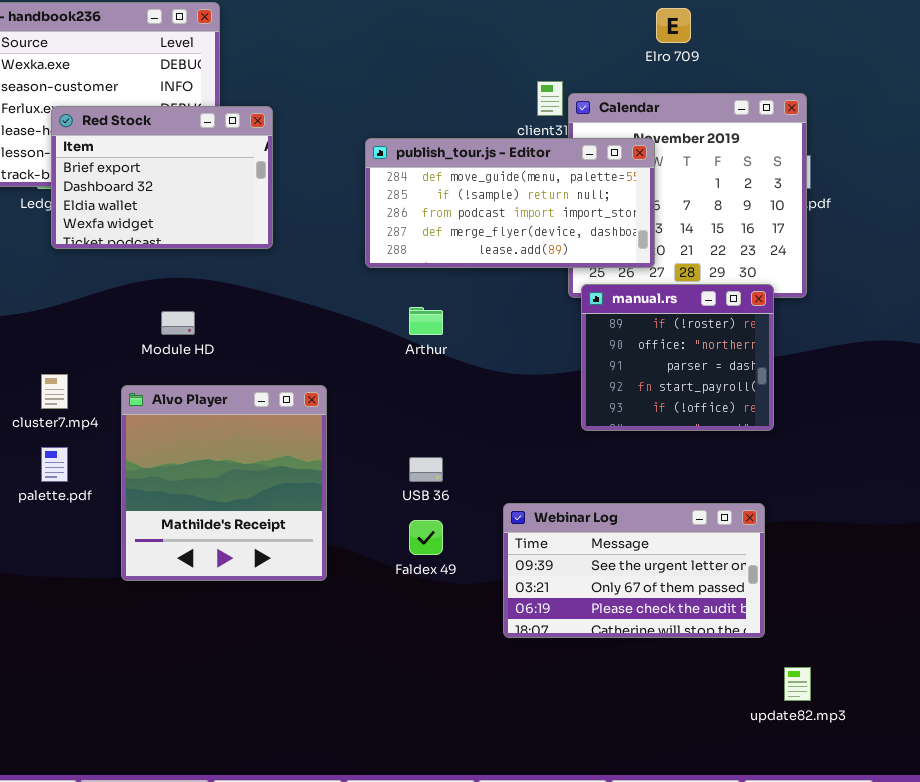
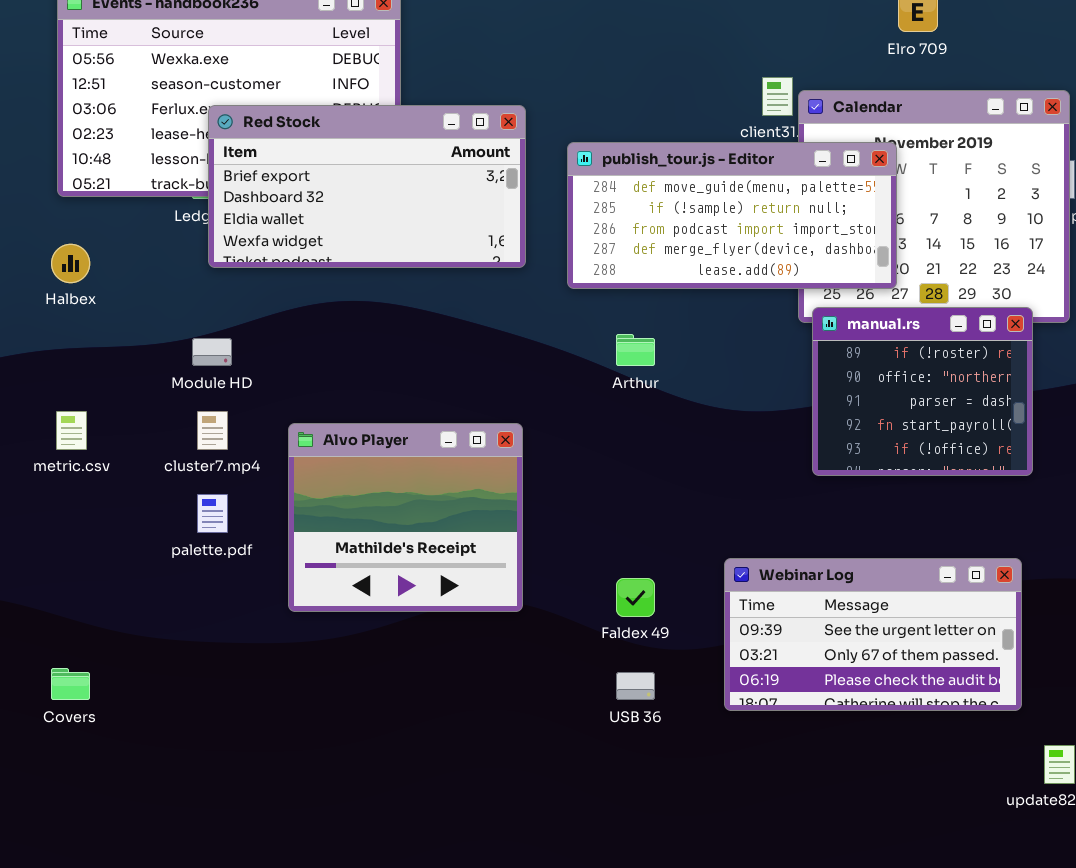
Red Stock: [51,106,273,249] -> [208,105,526,268], resized
Module HD: [161,311,195,335] -> [192,338,232,366], moved
Alvo Player: [121,385,327,581] -> [288,423,523,612], resized
USB 36: [409,457,443,482] -> [616,672,655,700], moved

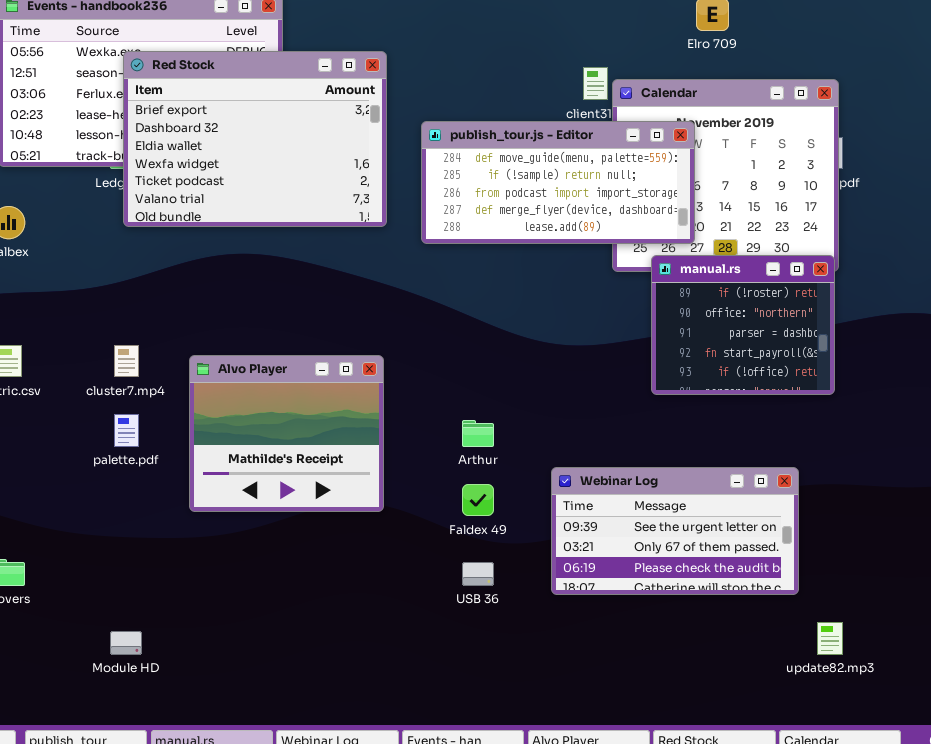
Red Stock: [208,105,526,268] -> [123,51,387,227], resized
manual.rs: [812,307,1033,476] -> [651,255,835,395], moved
Arthur: [616,334,655,366] -> [462,420,494,447], moved
Module HD: [192,338,232,366] -> [110,631,142,655], moved

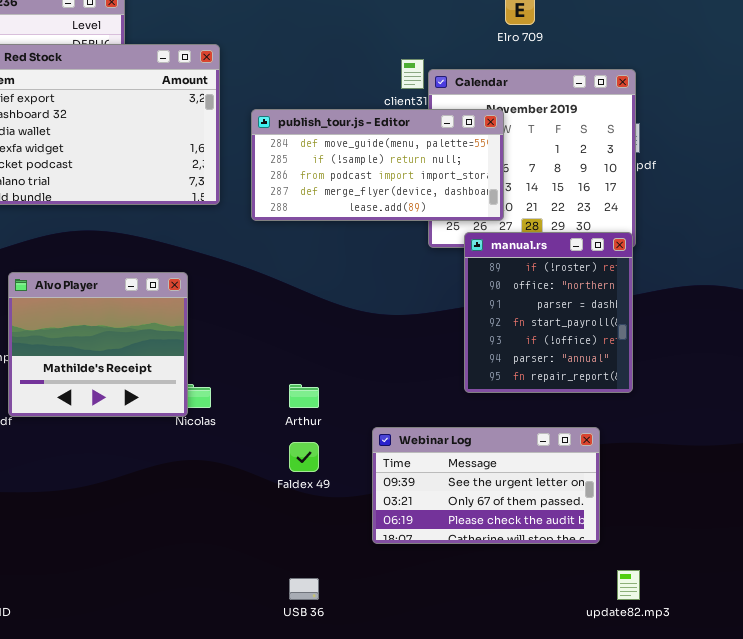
manual.rs: [651,255,835,395] -> [464,232,633,393], resized
Alvo Player: [189,355,384,512] -> [8,272,188,417], moved
USB 36: [462,562,494,586] -> [289,578,319,600], moved

